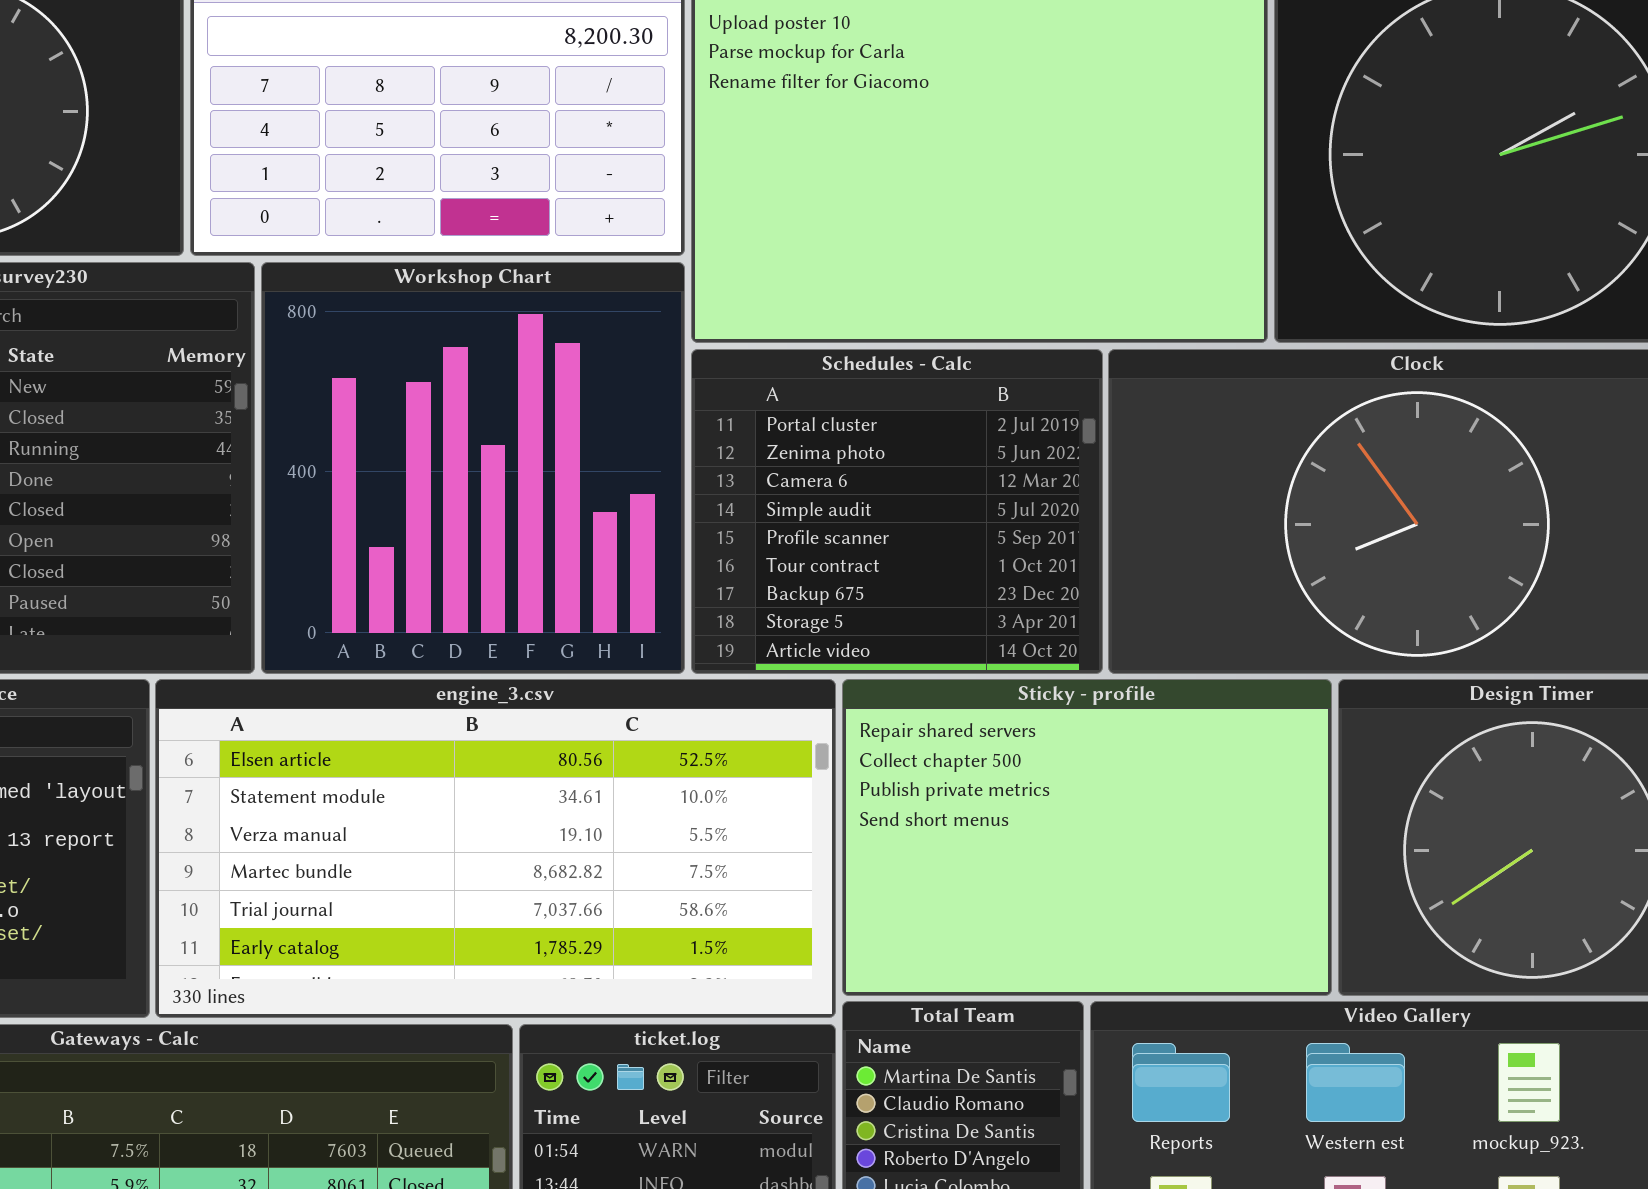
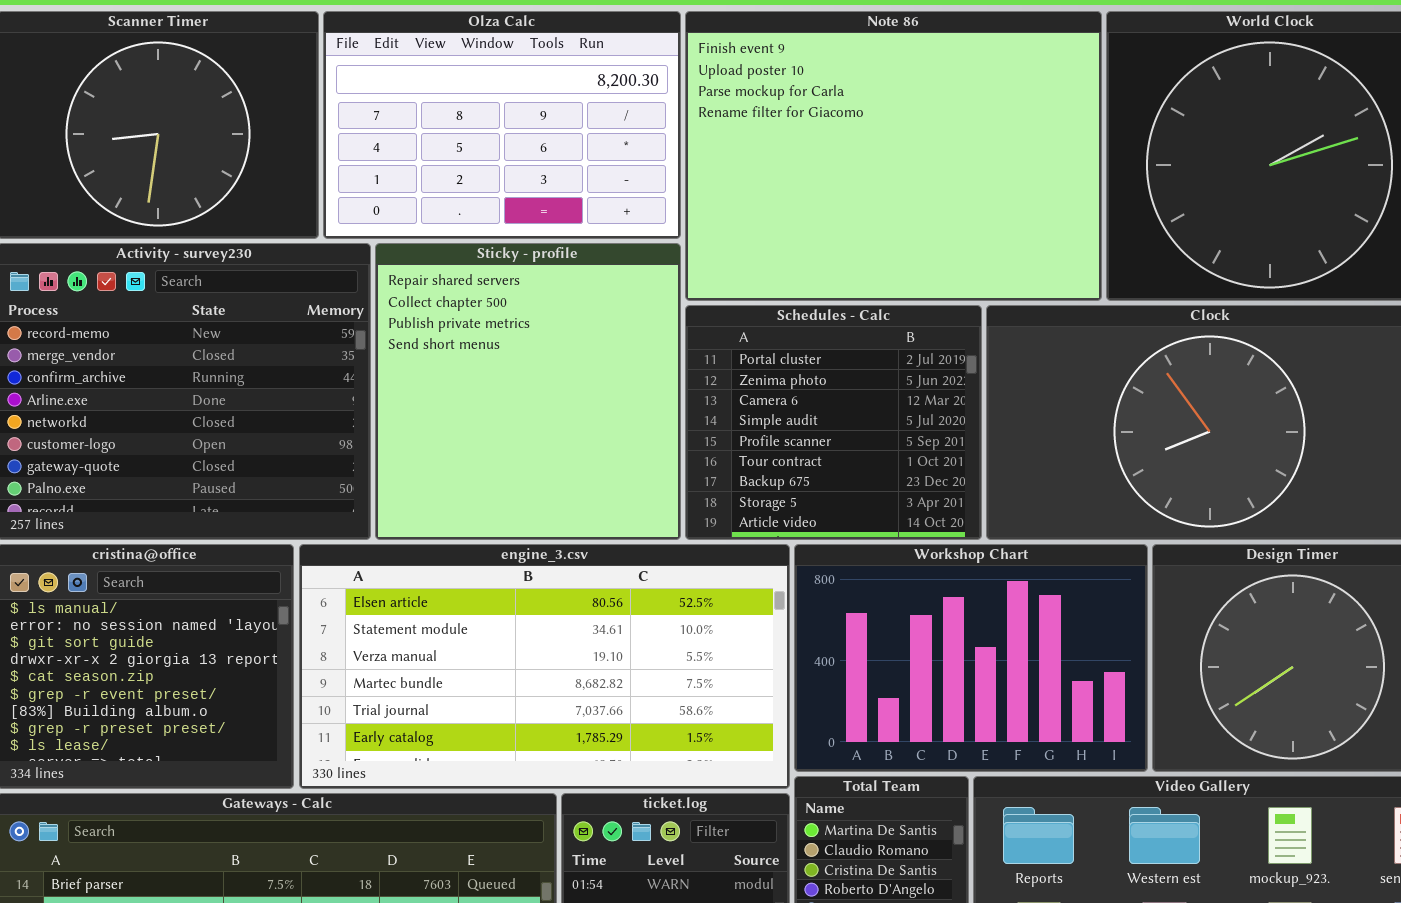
Workshop Chart: [261,262,685,674] -> [794,544,1148,772], moved, resized
Sticky - profile: [842,679,1332,996] -> [375,243,681,540], moved, resized

